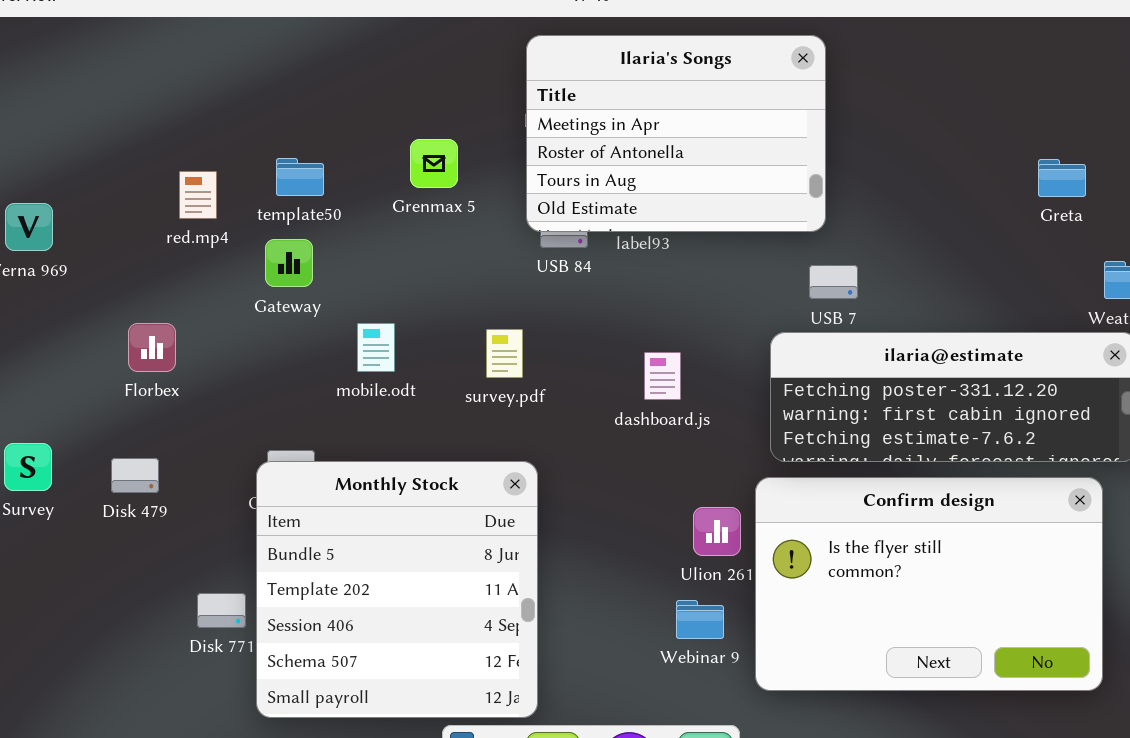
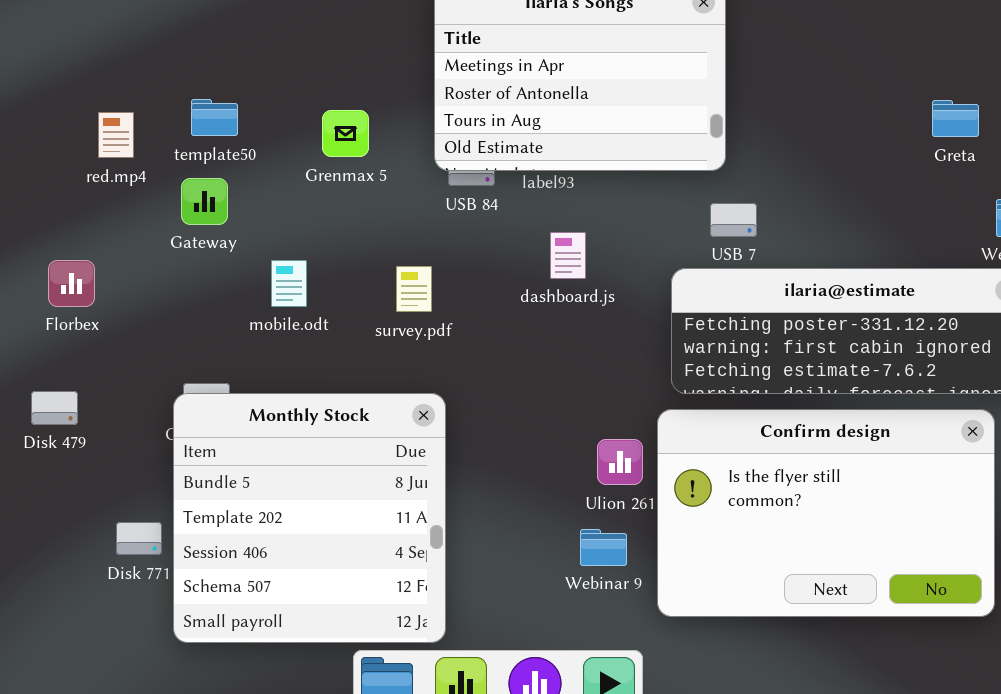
Grenmax 5: [410,139,458,188] -> [322,110,369,157], moved
dashboard.js: [644,352,681,400] -> [550,232,586,279], moved

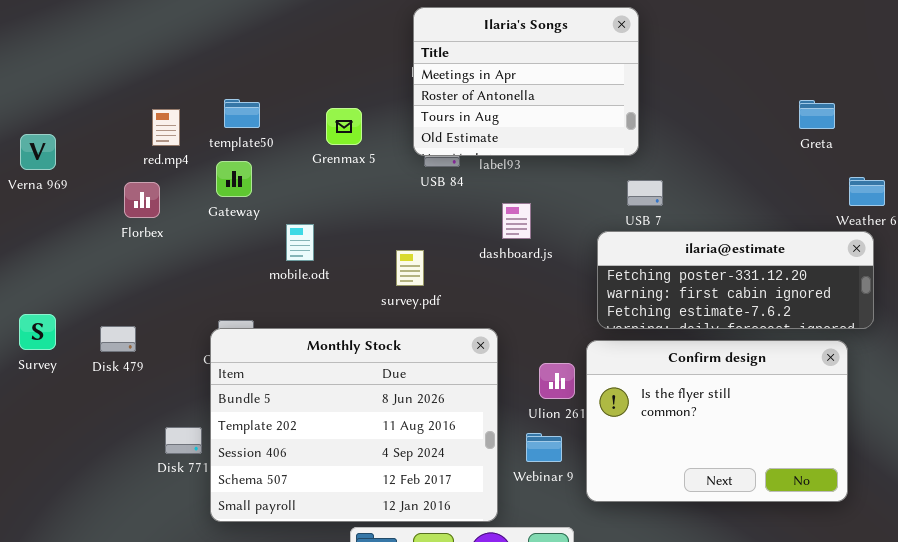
Florbex: [48,260,95,307] -> [124,182,160,218], moved
survey.pdf: [396,266,432,312] -> [396,250,424,286], moved
Monthly Stock: [173,393,446,643] -> [210,328,498,522], resized

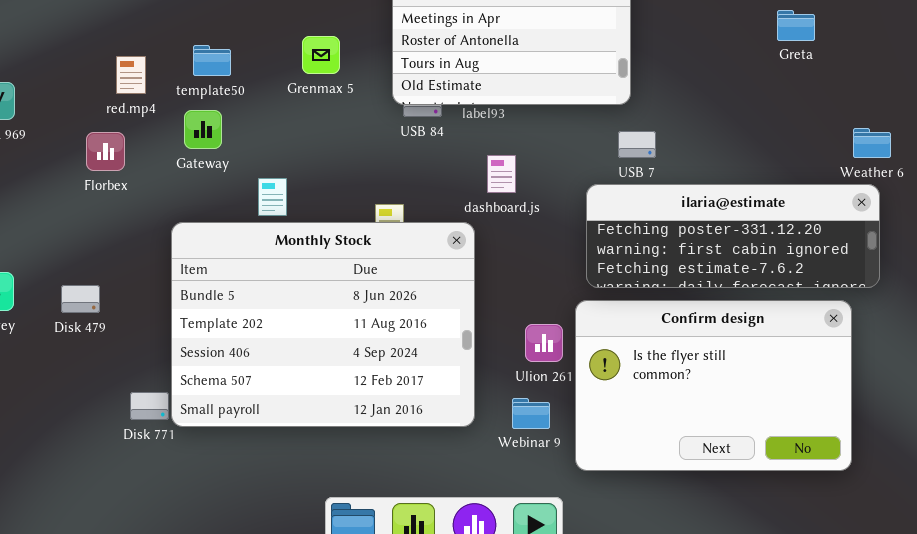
Greta: [799,100,835,129] -> [777,10,815,41], moved
Grenmax 5: [326,108,362,145] -> [302,36,340,74], moved
Monthly Stock: [210,328,498,522] -> [171,222,475,427], moved

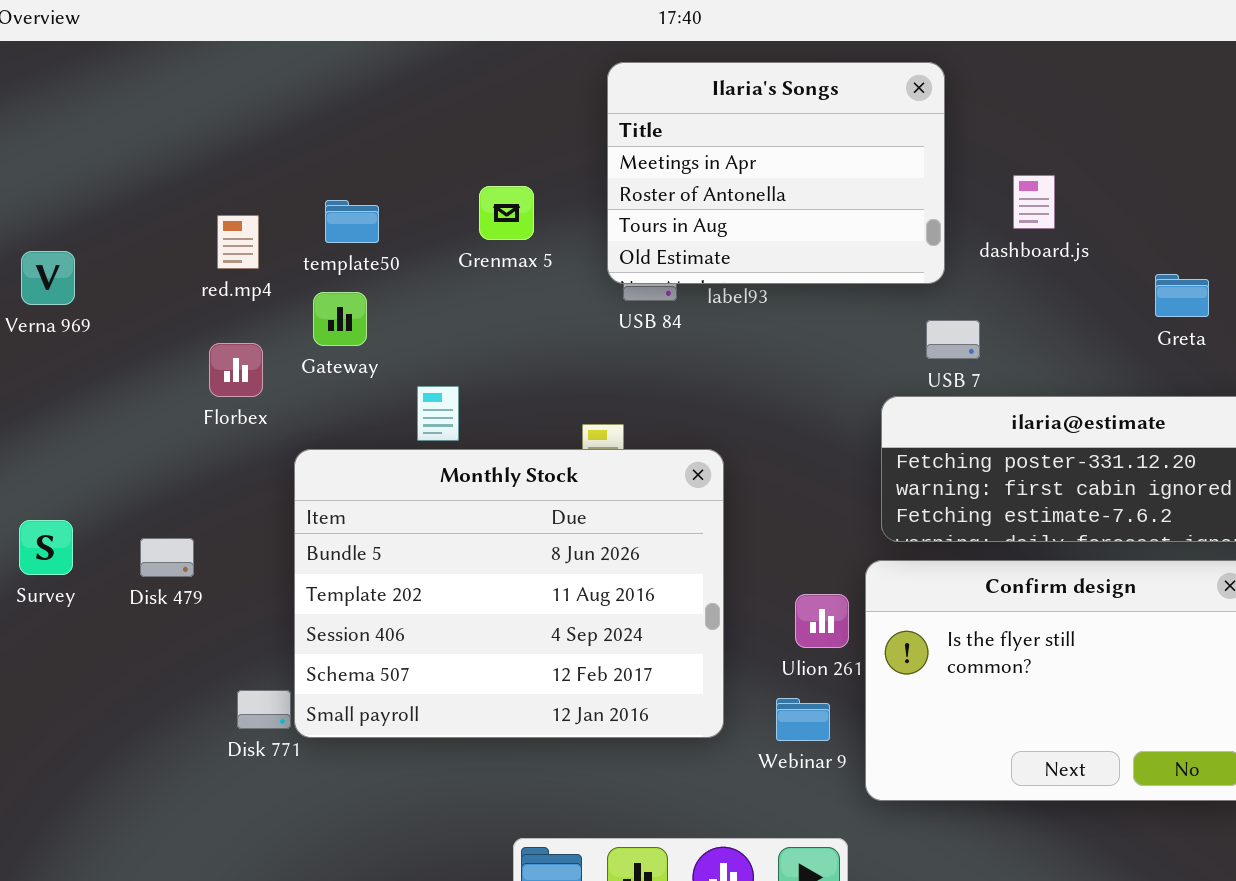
Greta: [777,10,815,41] -> [1155,274,1209,317], moved
Florbex: [86,132,125,171] -> [209,343,263,397], moved
dashboard.js: [487,155,516,193] -> [1013,175,1055,229], moved

